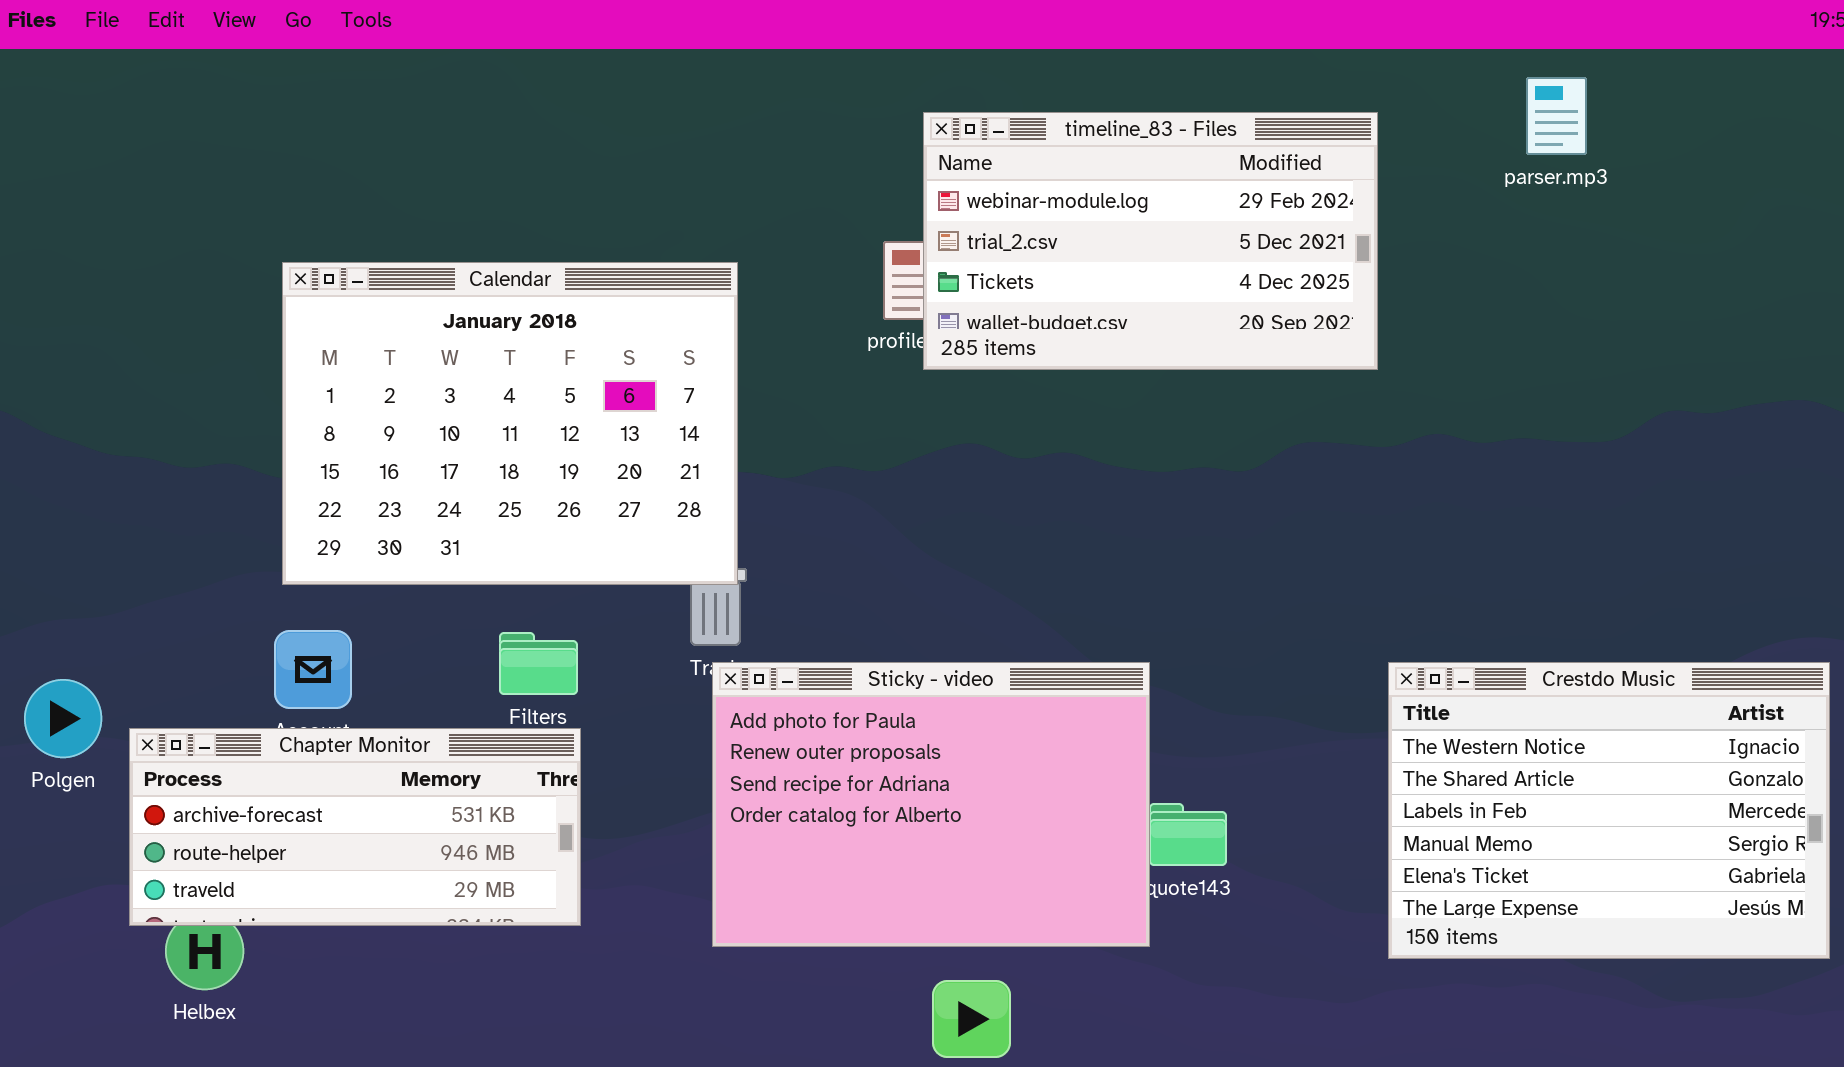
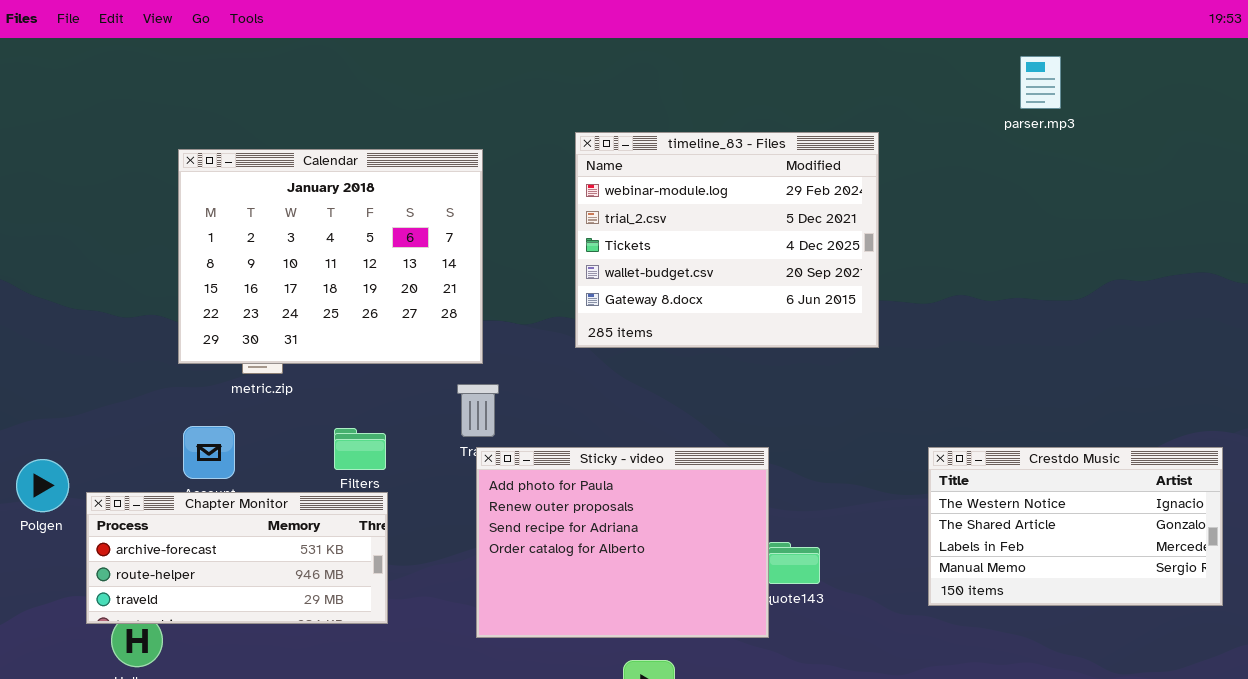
timeline_83 - Files: [923,112,1378,370] -> [575,132,879,348], moved, resized
Calendar: [282,262,738,585] -> [178,149,483,364], moved
Crestdo Music: [1388,662,1830,959] -> [928,447,1223,606], resized

